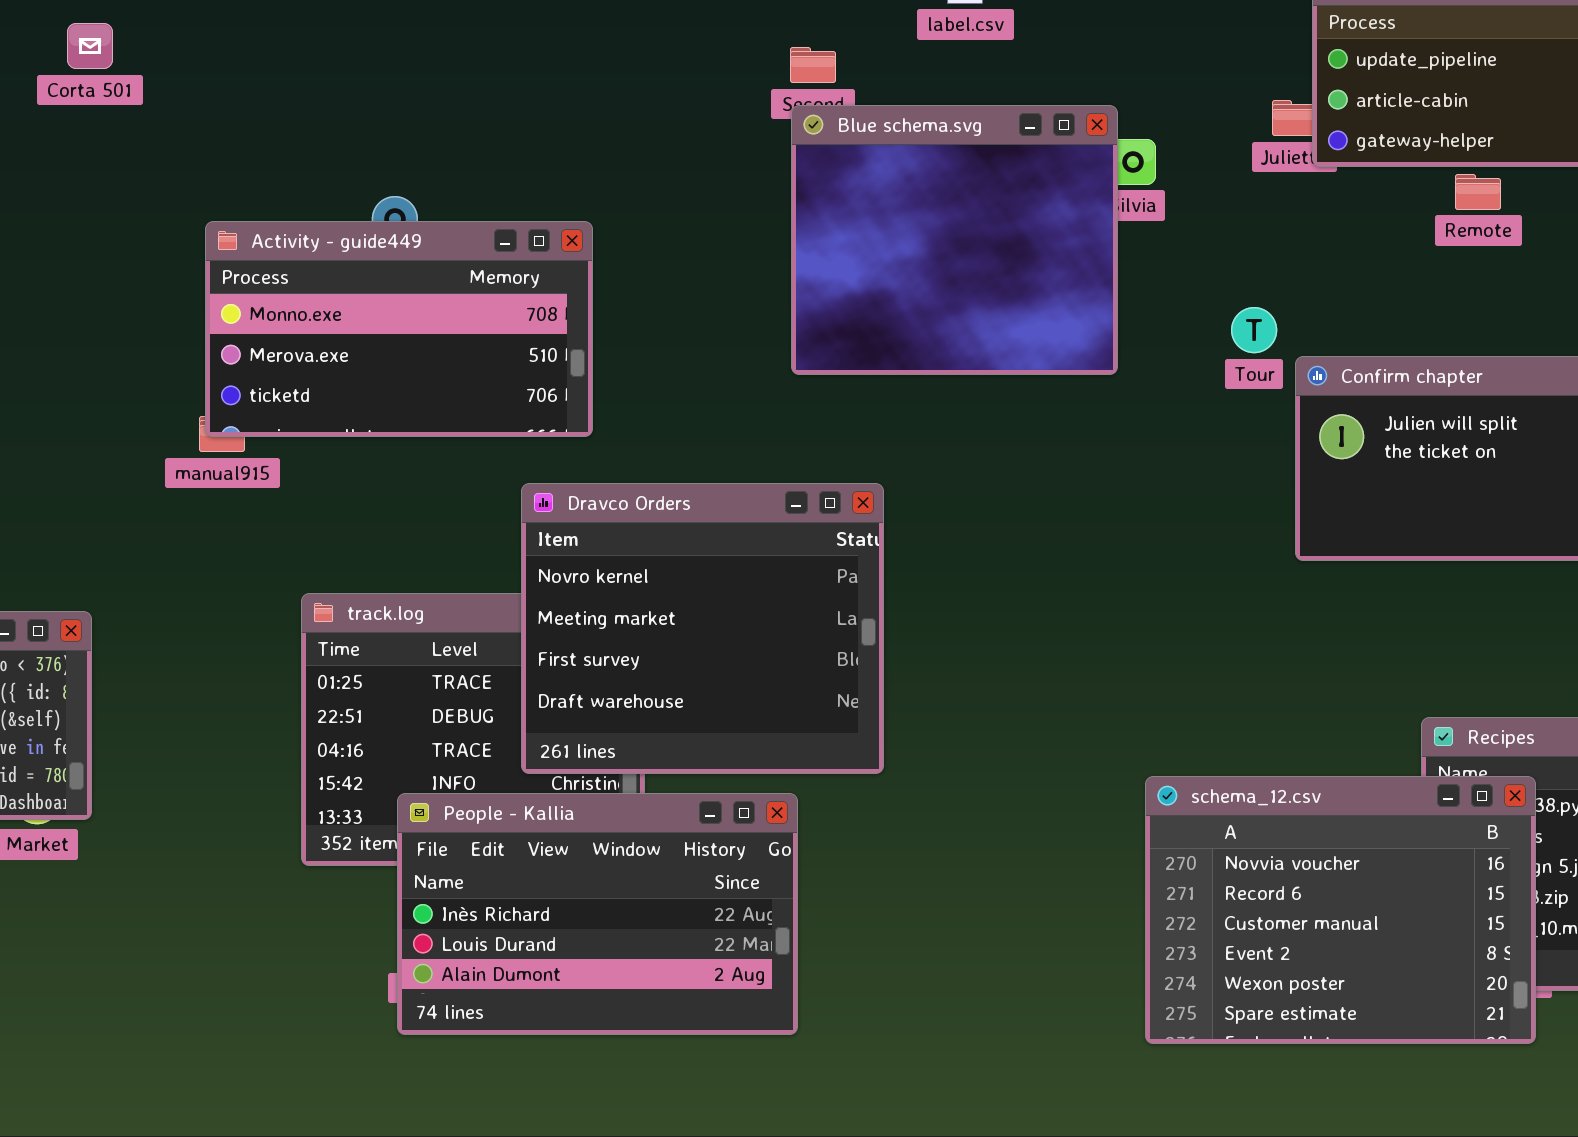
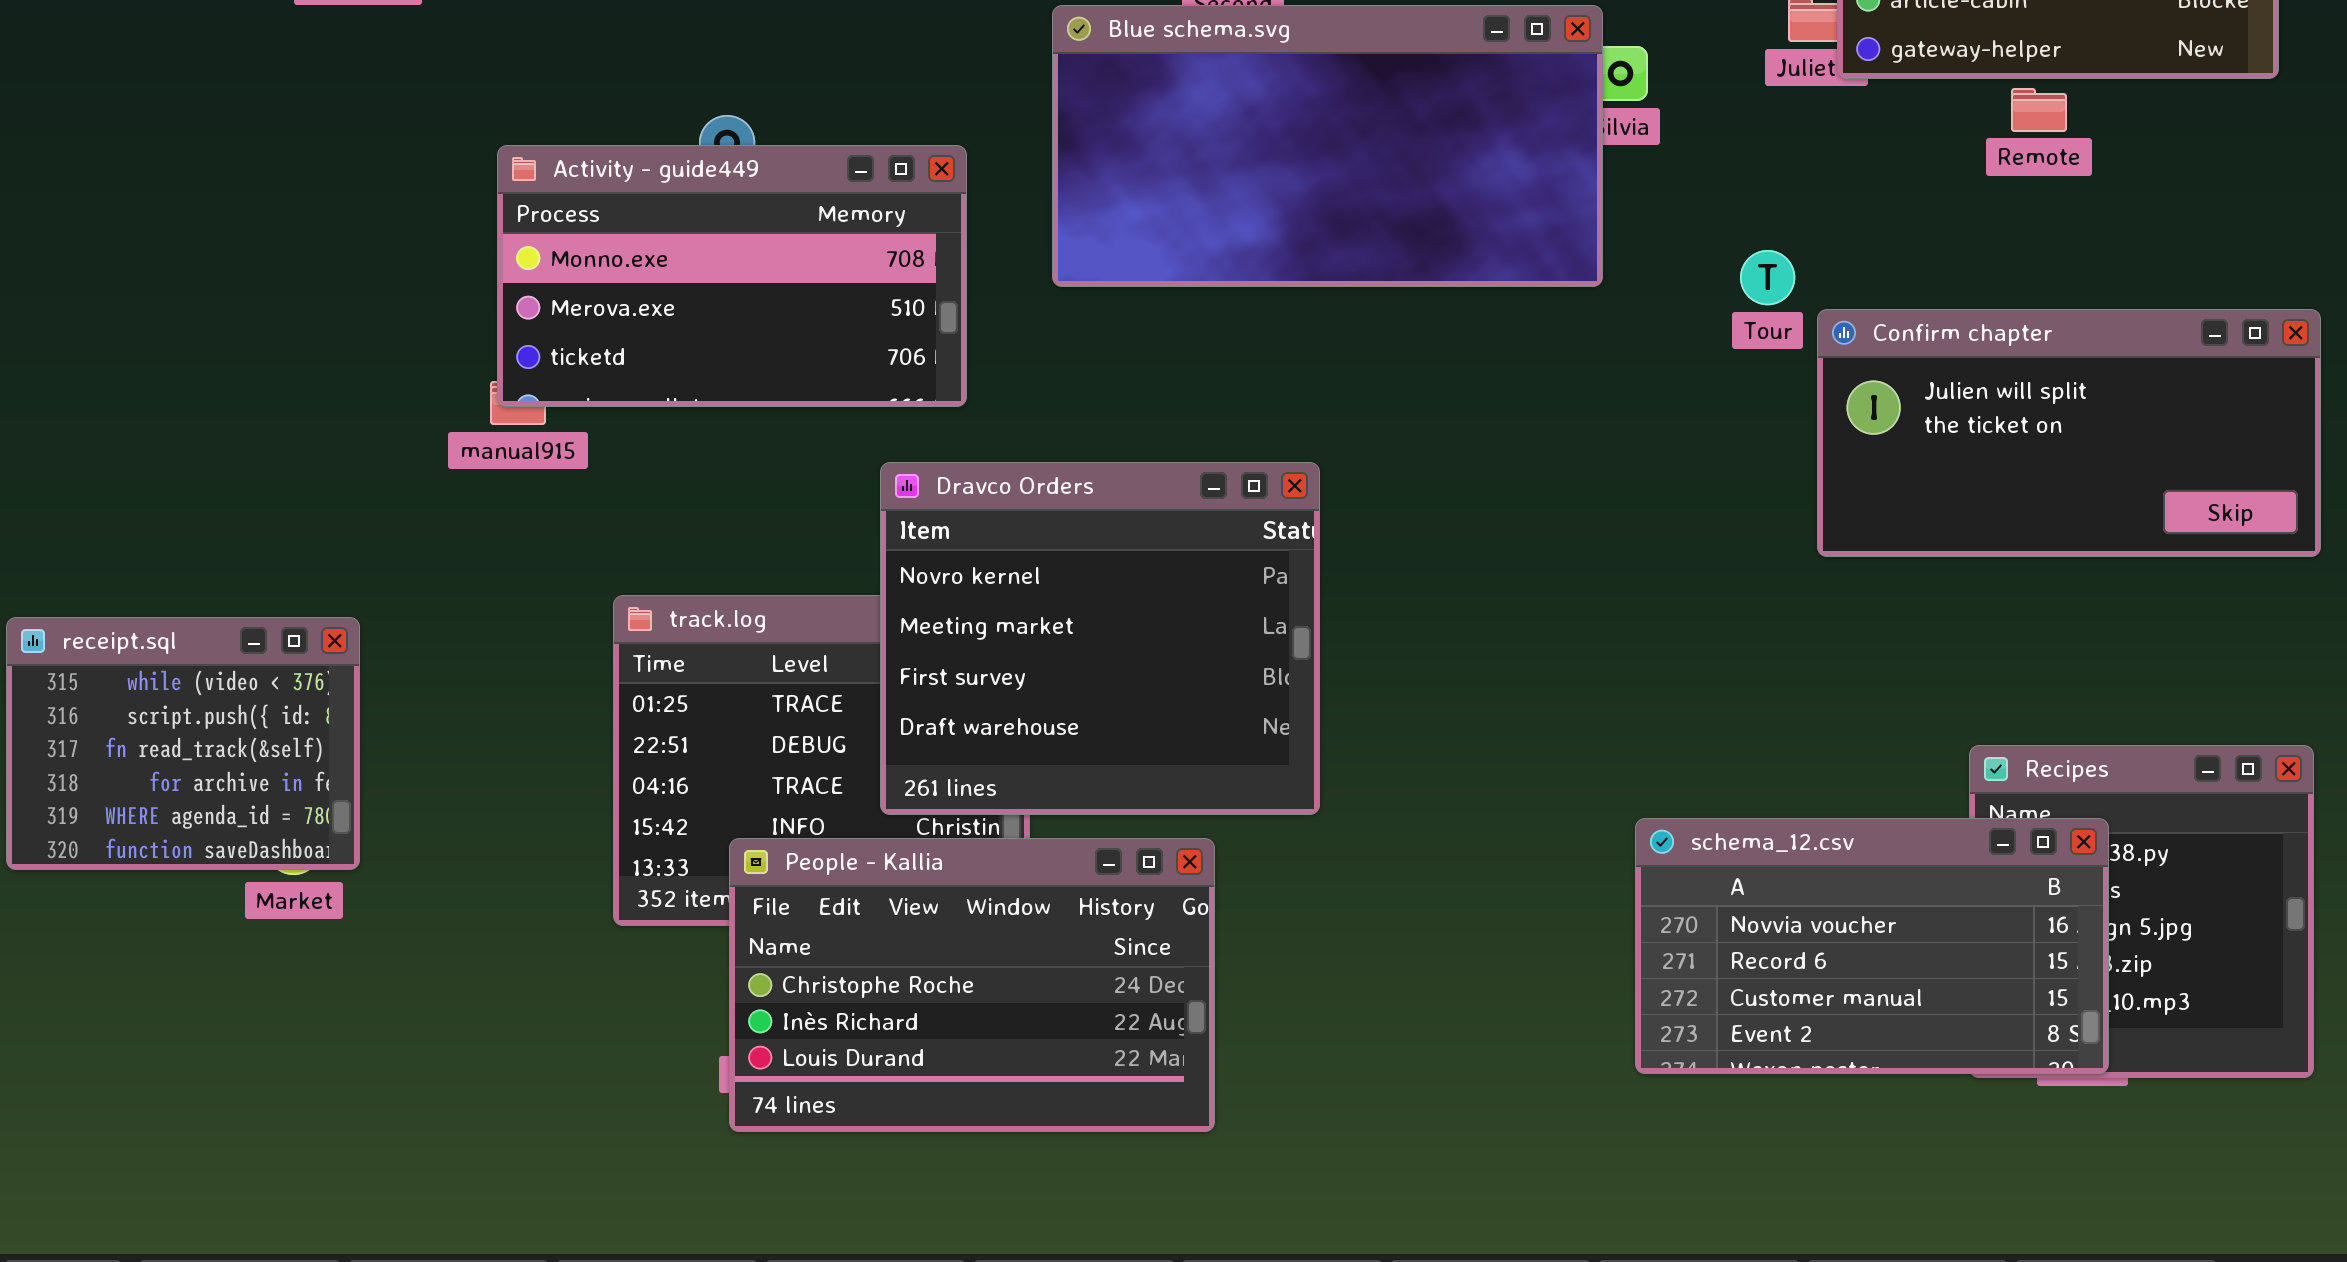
Blue schema.svg: [791,105,1118,375] -> [1052,5,1603,287], resized
schema_12.csv: [1145,776,1536,1044] -> [1635,818,2109,1074], resized
People - Kallia: [397,793,798,1035] -> [729,838,1215,1132], scrolled up 1 row

